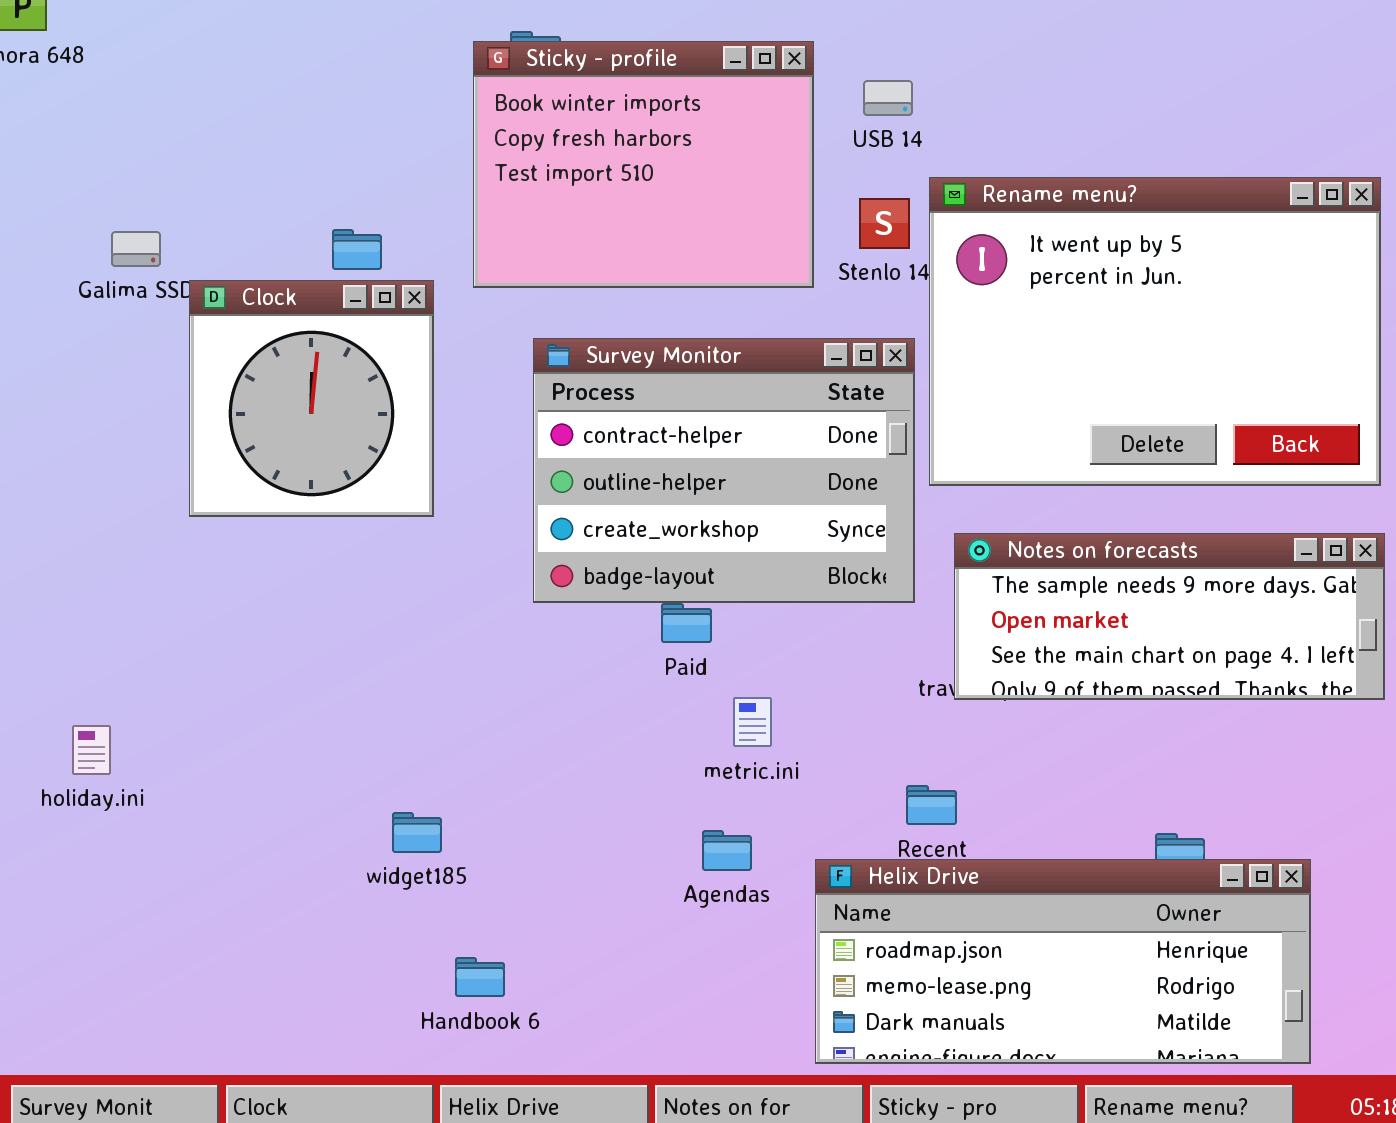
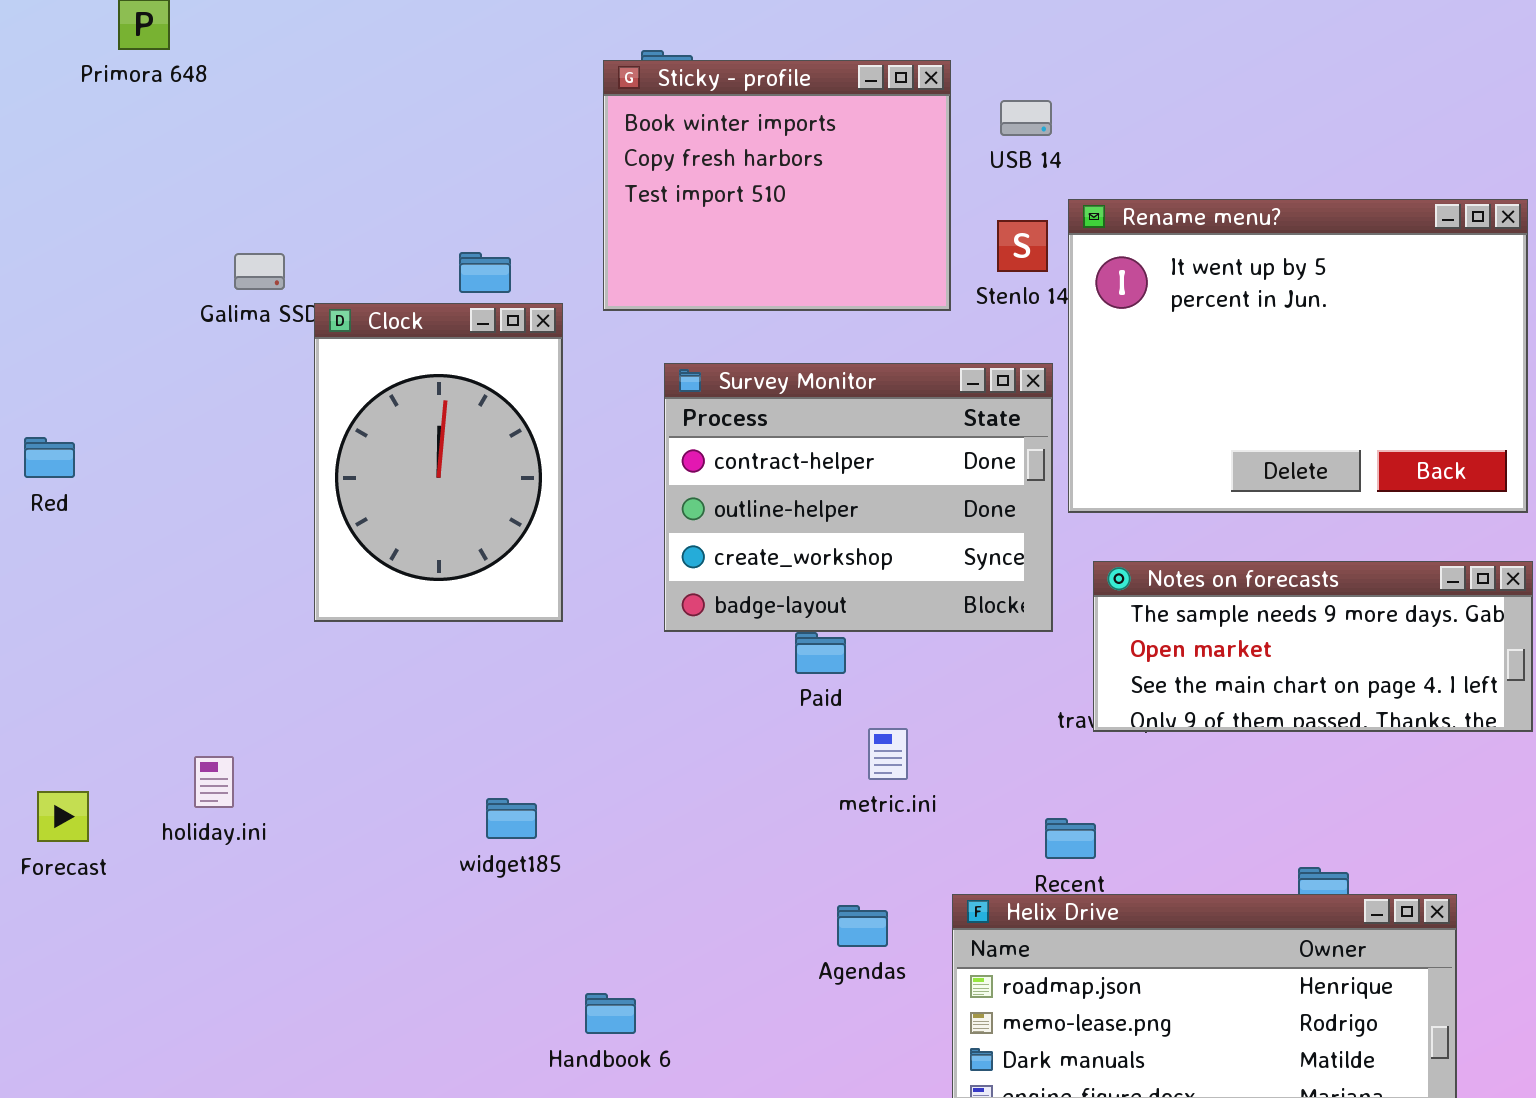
Clock: [189,280,434,517] -> [314,303,563,622], resized
widget185: [392,812,442,853] -> [486,798,537,839], moved
Agendas: [702,830,752,871] -> [837,905,888,947], moved

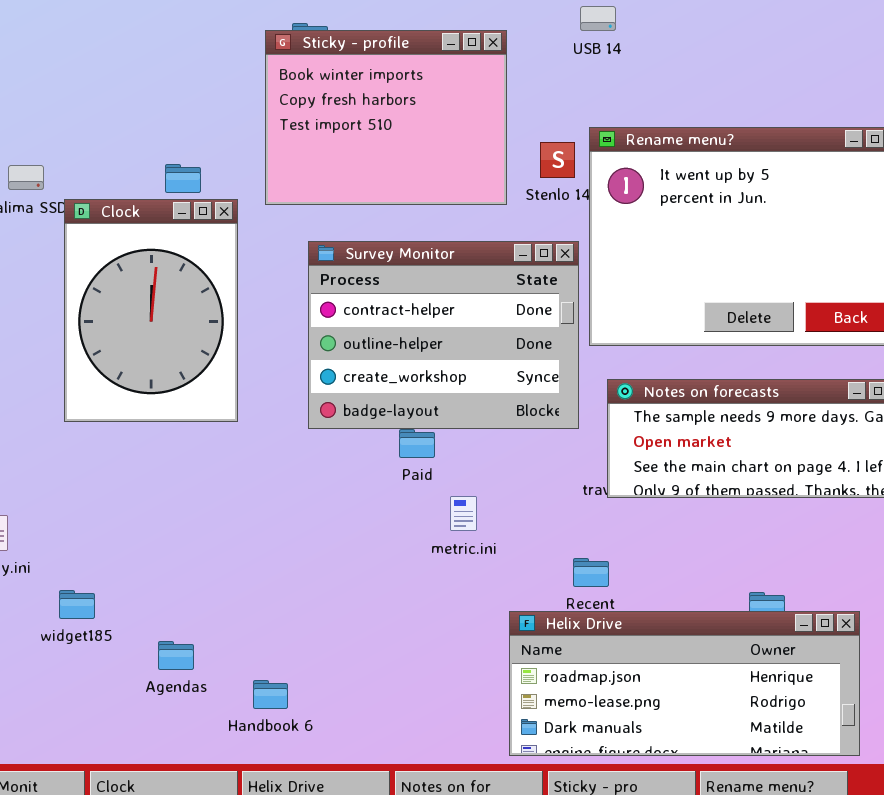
USB 14: [1000,100,1052,136] -> [580,6,616,31], moved
widget185: [486,798,537,839] -> [59,590,95,619], moved
Agendas: [837,905,888,947] -> [158,641,194,670], moved

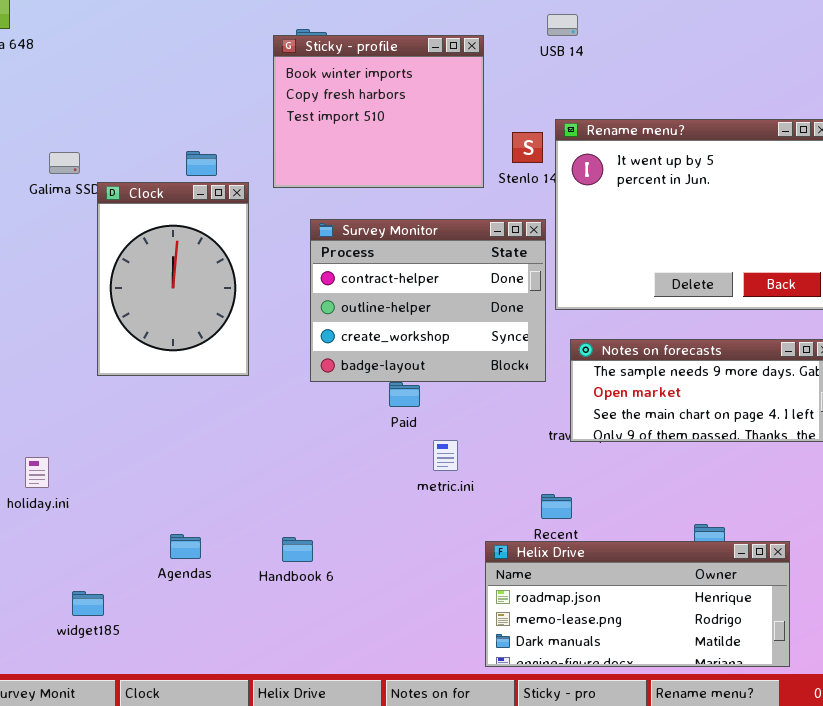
widget185: [59,590,95,619] -> [72,591,104,616], moved
Agendas: [158,641,194,670] -> [170,534,201,559], moved
Handbook 6: [253,680,288,709] -> [282,537,313,562], moved

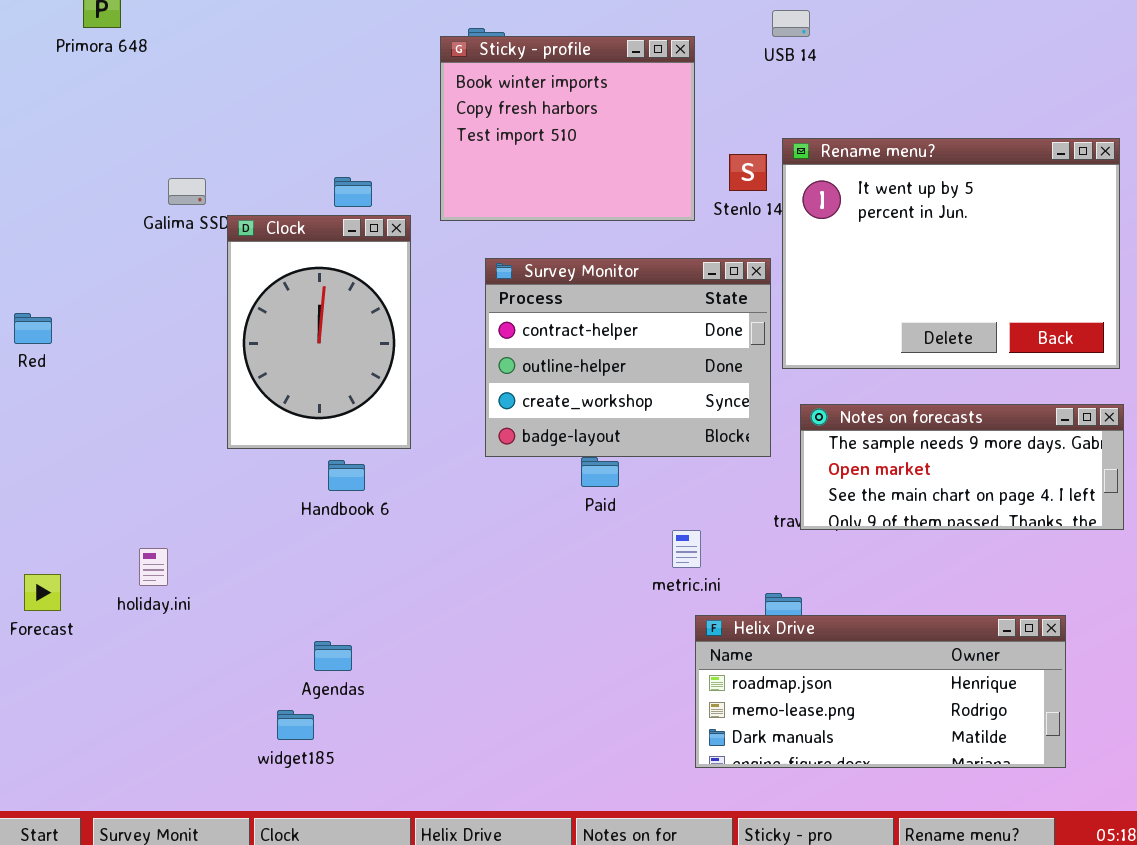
metric.ini: [433,440,458,471] -> [672,530,701,568], moved
Handbook 6: [282,537,313,562] -> [328,460,365,491], moved
Helix Drive: [485,541,790,667] -> [695,615,1066,768], moved
widget185: [72,591,104,616] -> [277,710,314,740], moved

